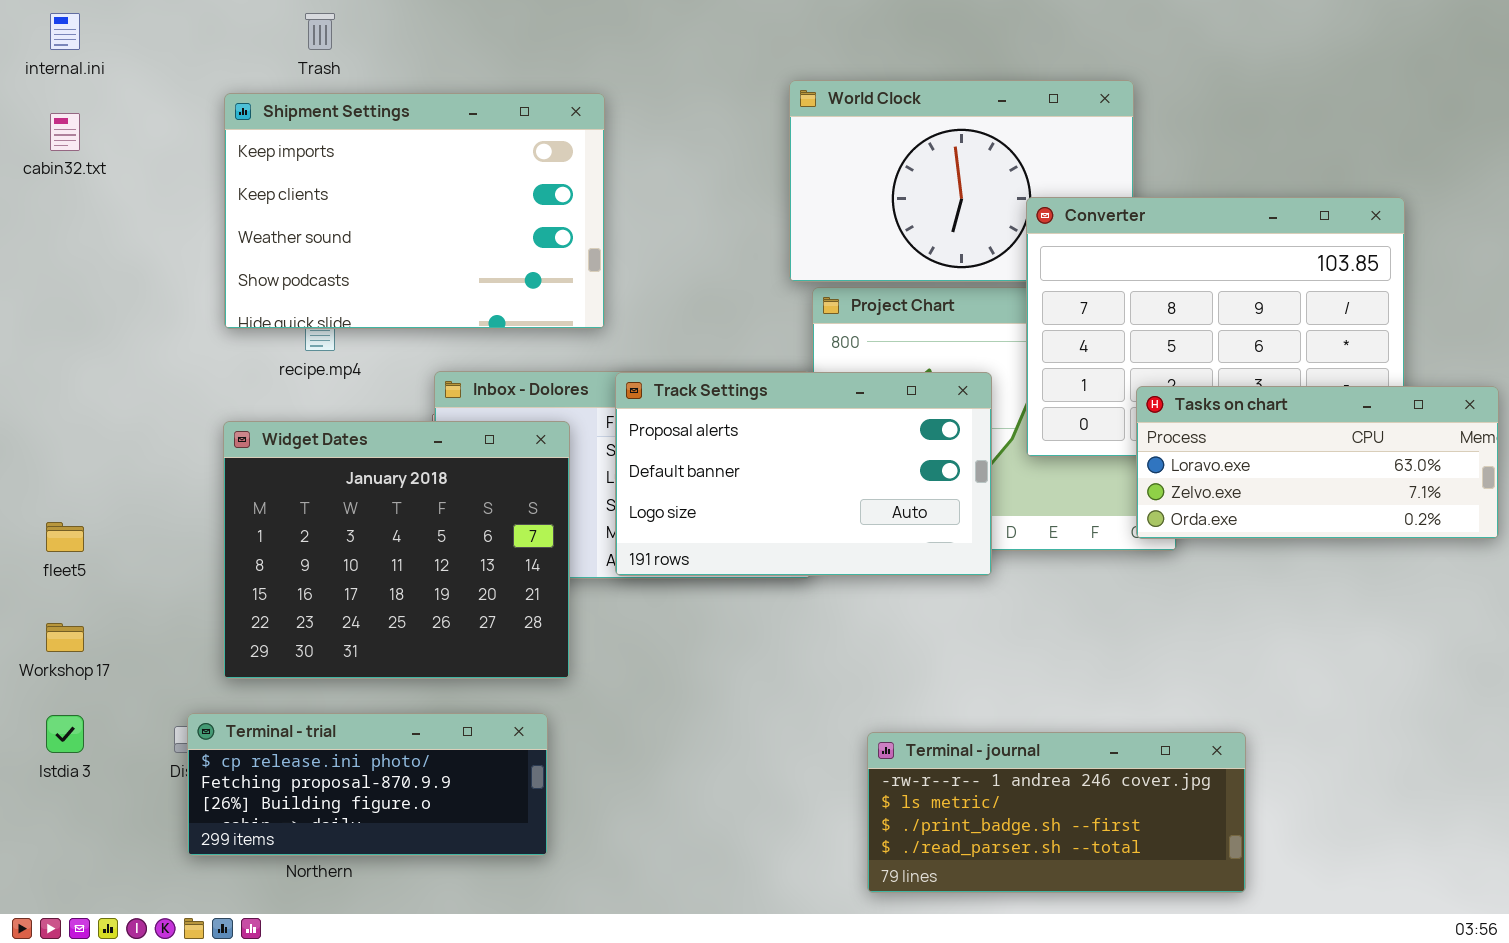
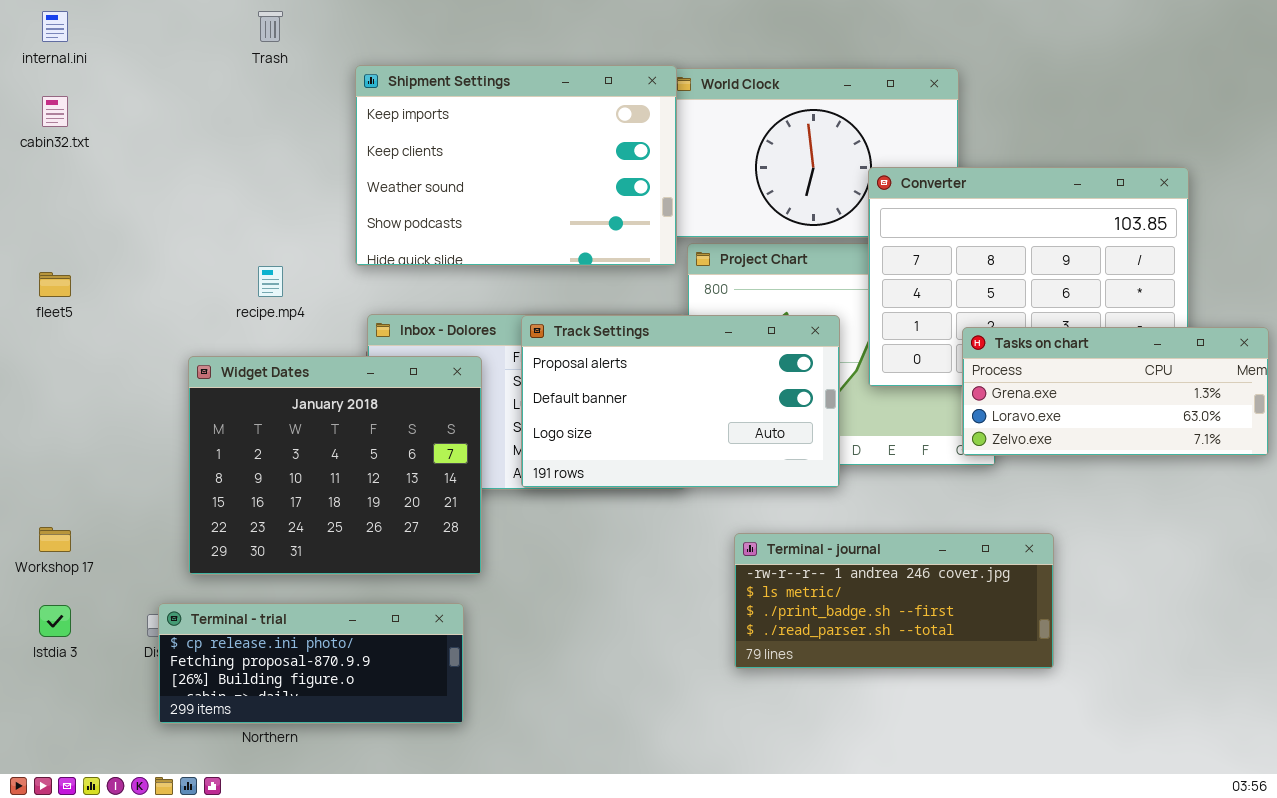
Shipment Settings: [224,93,605,329] -> [355,65,677,266], moved
Tasks on chart: [1136,386,1499,539] -> [962,327,1269,456], scrolled up 1 row
fleet5: [46,522,84,552] -> [39,272,71,297], moved
Terminal - journal: [867,732,1246,893] -> [734,533,1054,669], moved

